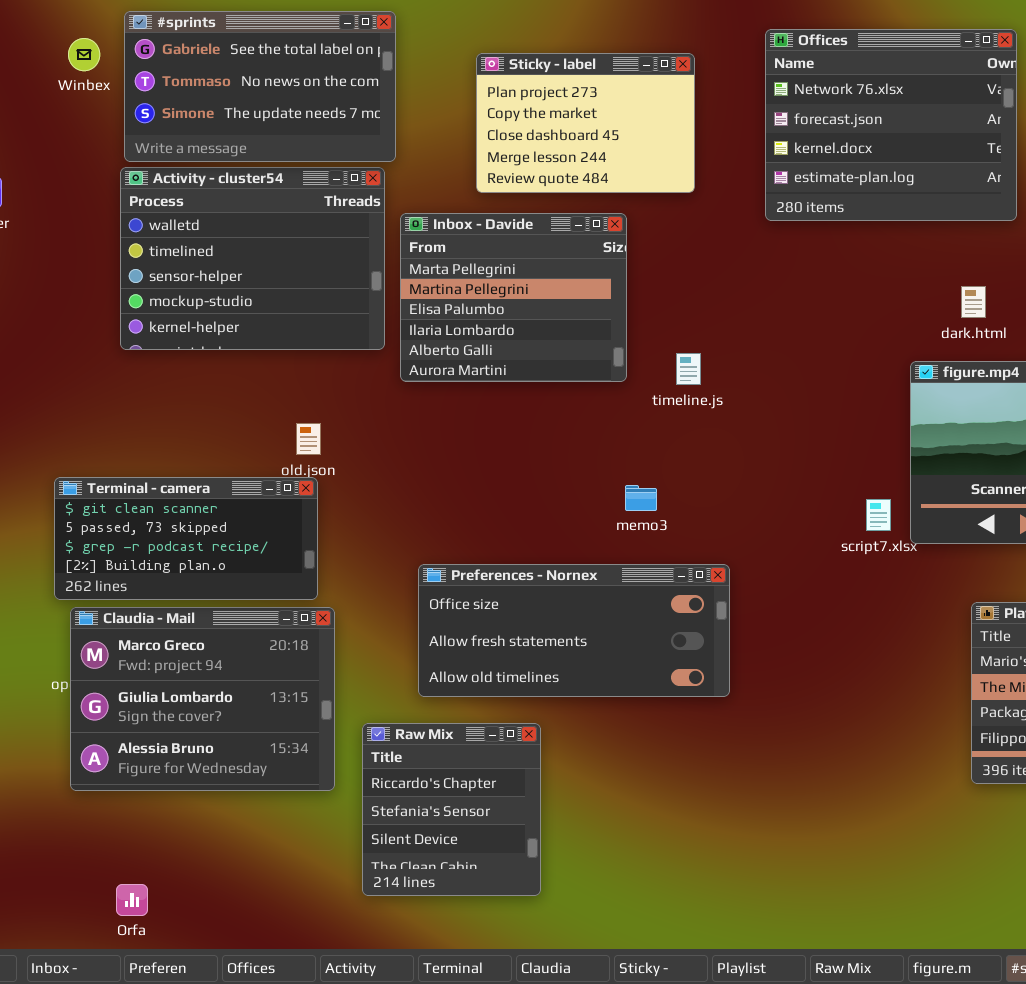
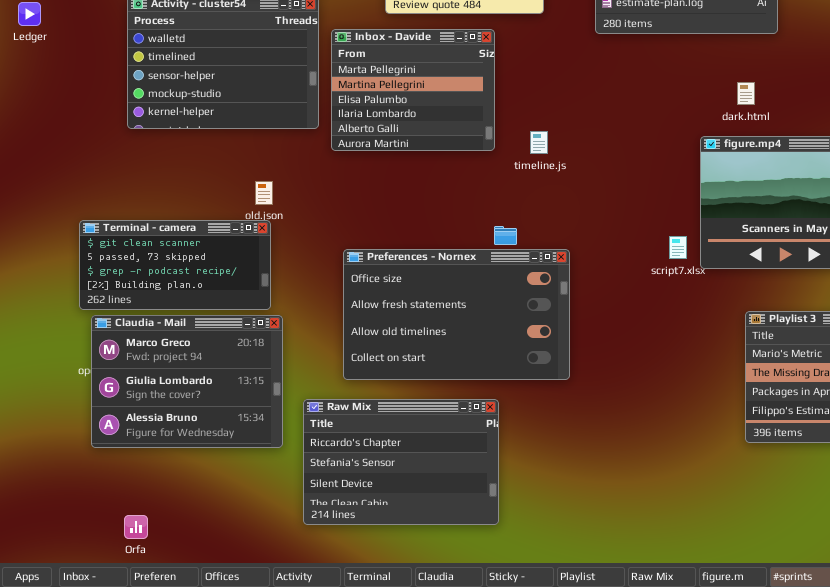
Preferences - Nornex: [418,564,730,697] -> [343,249,570,380], resized
Raw Mix: [362,723,541,896] -> [303,399,499,525], resized

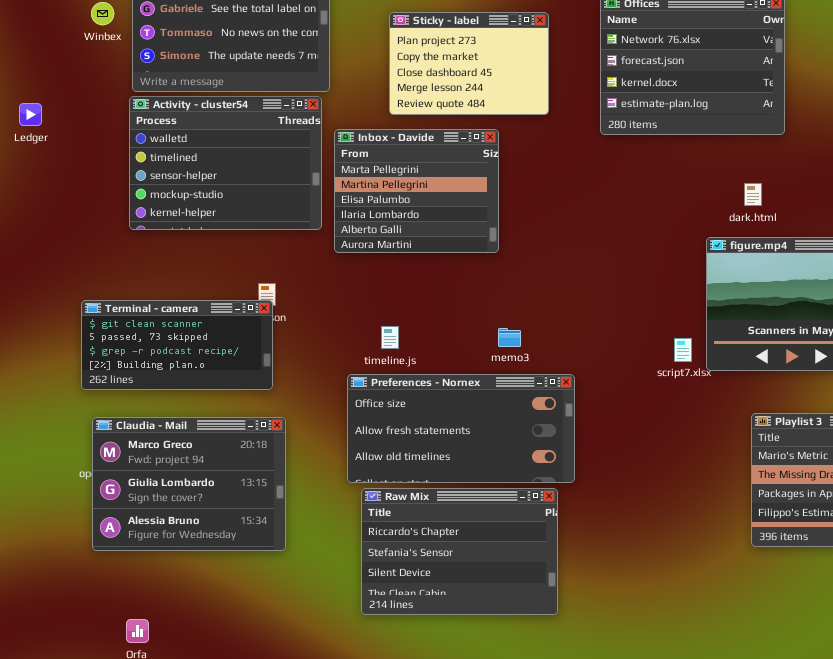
timeline.js: [530,131,548,154] -> [381,326,399,349], moved
Terminal - camera: [79,220,271,310] -> [81,300,273,390], moved
Preferences - Nornex: [343,249,570,380] -> [347,374,575,483], resized
Raw Mix: [303,399,499,525] -> [361,488,558,615], moved

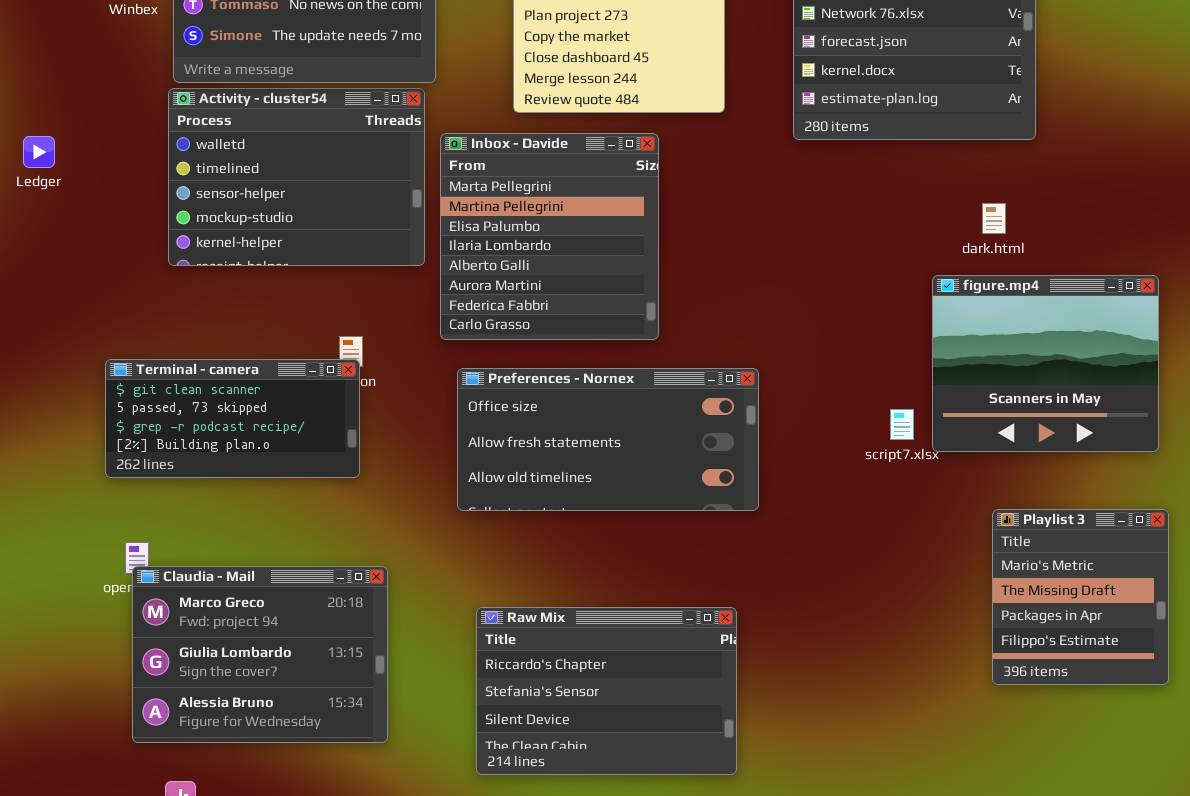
Ledger: [19,103,42,126] -> [23,136,55,168], moved
Inbox - Davide: [334,129,499,253] -> [440,133,659,340], resized
Preferences - Nornex: [347,374,575,483] -> [457,368,759,511], moved
Claudia - Mail: [92,417,286,551] -> [132,566,388,743], moved

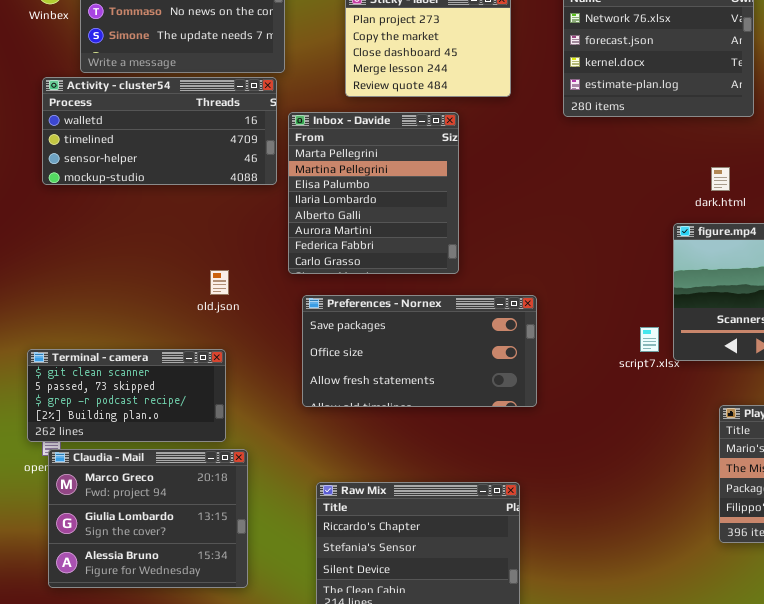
Activity - cluster54: [168,88,425,266] -> [42,77,277,185], resized
Terminal - camera: [105,359,360,478] -> [27,349,226,442], moved
Preferences - Nornex: [457,368,759,511] -> [302,295,537,407], scrolled up 1 row

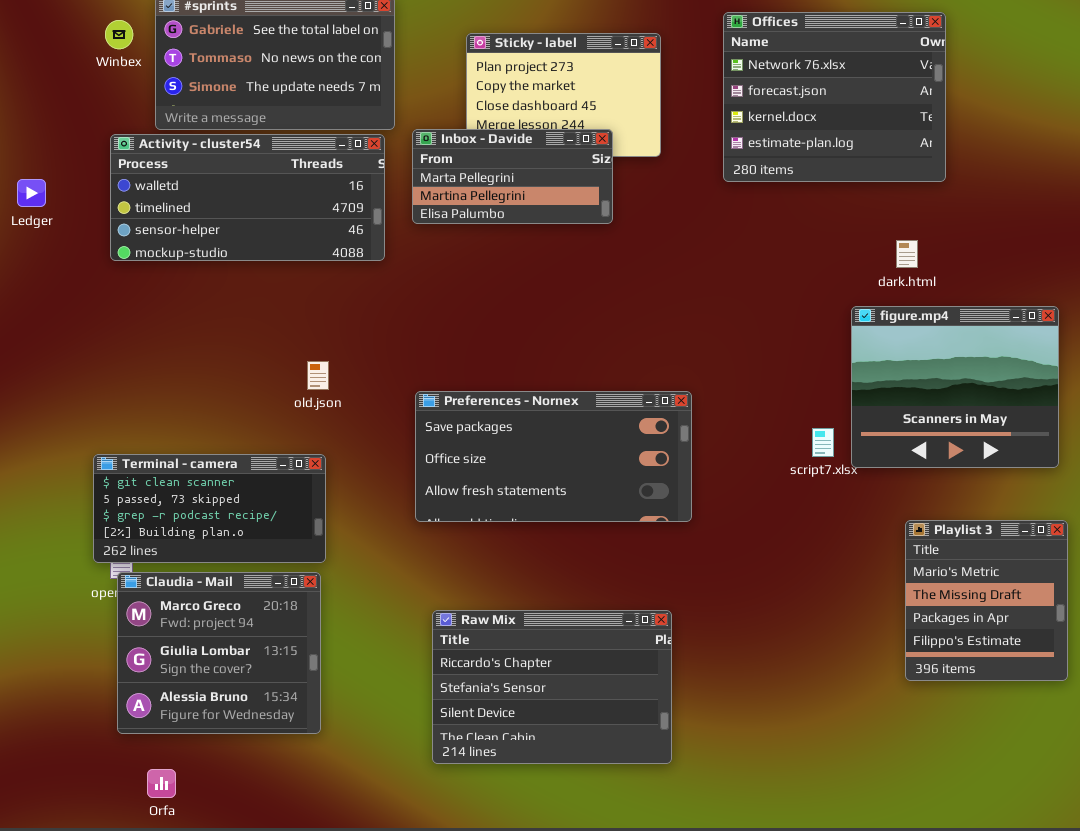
Inbox - Davide: [288,112,459,274] -> [412,129,613,224], moved, resized
Claudia - Mail: [48,449,248,588] -> [117,572,321,734], resized

